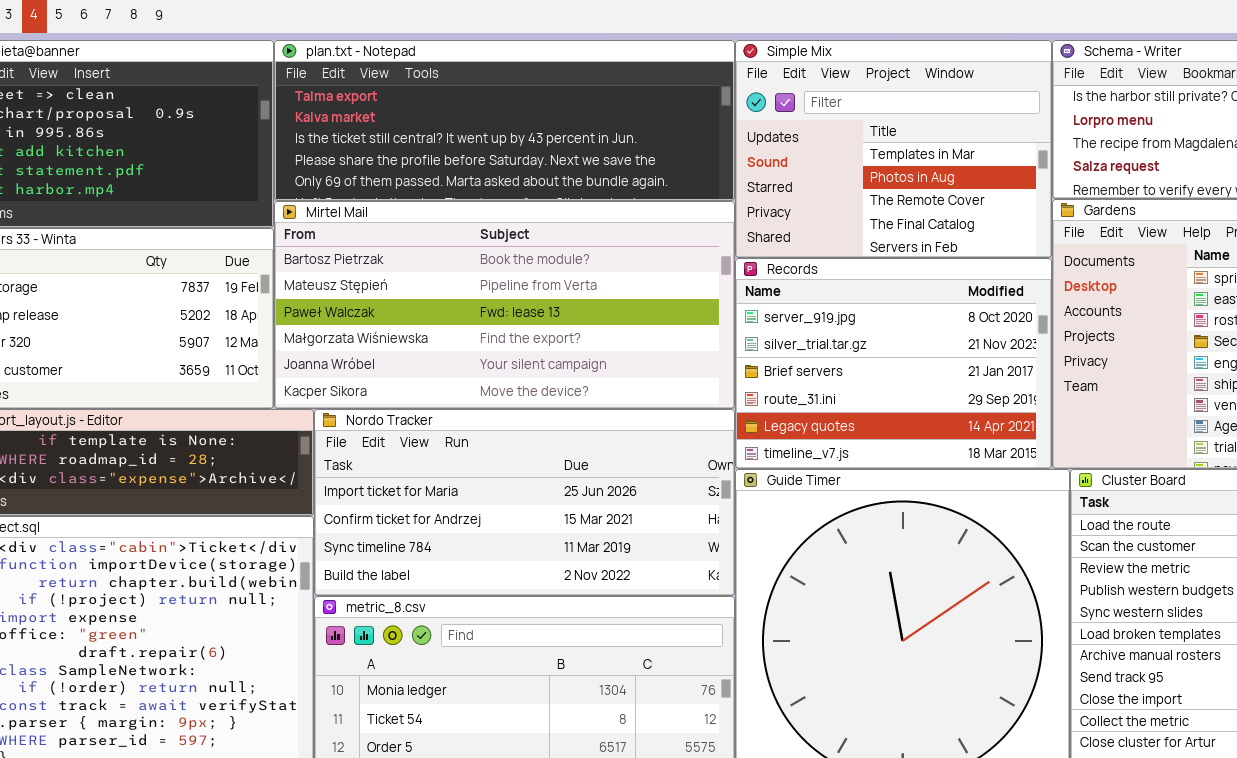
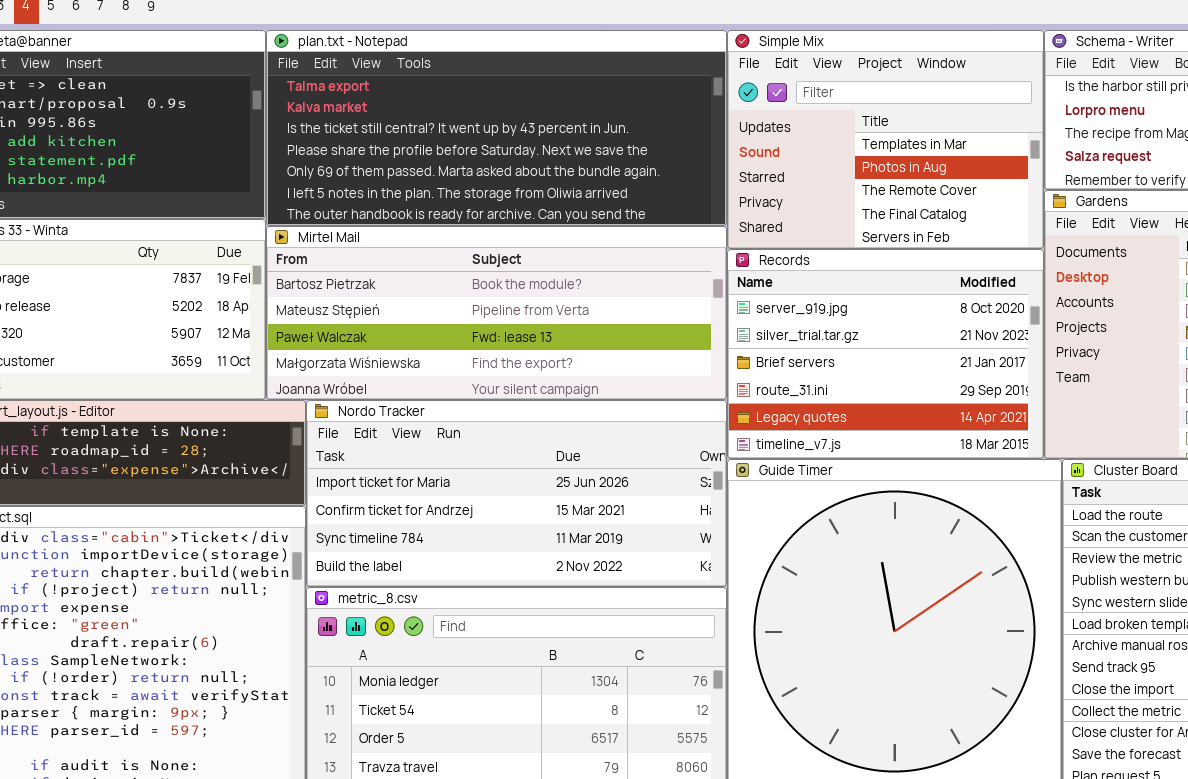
plan.txt - Notepad: [274,40,735,201] -> [266,30,727,226], resized
Mirtel Mail: [274,201,735,409] -> [266,226,727,400], resized

